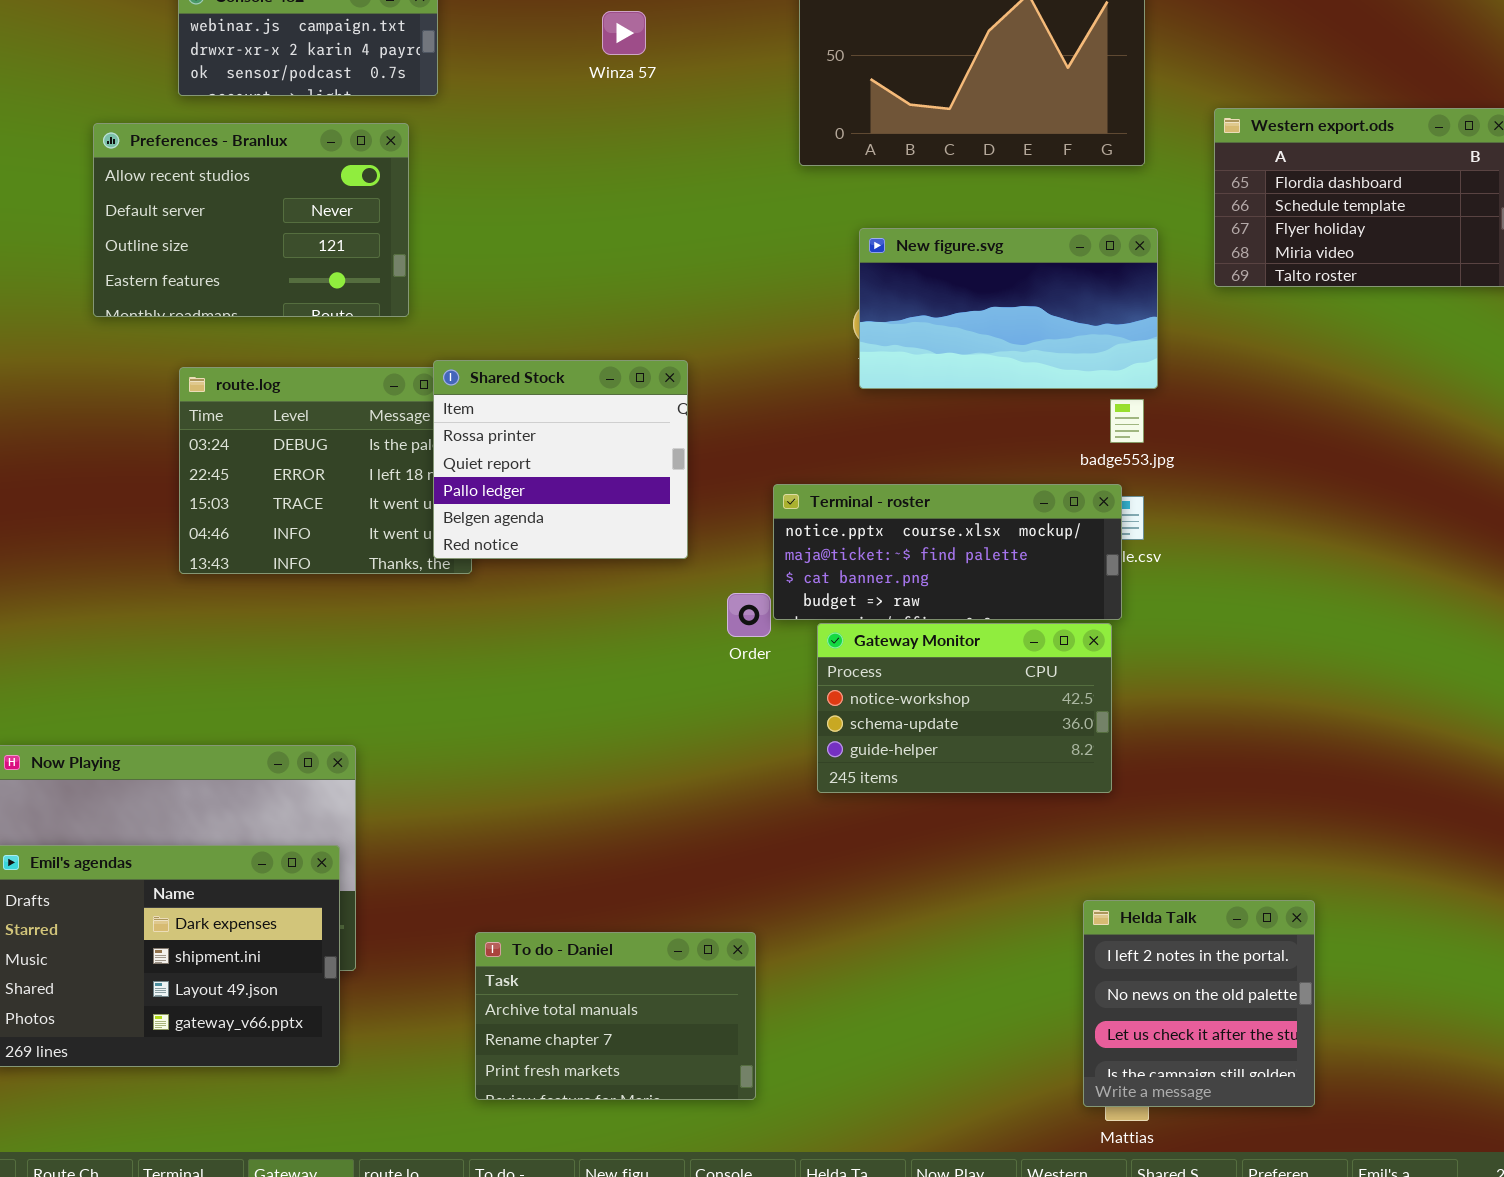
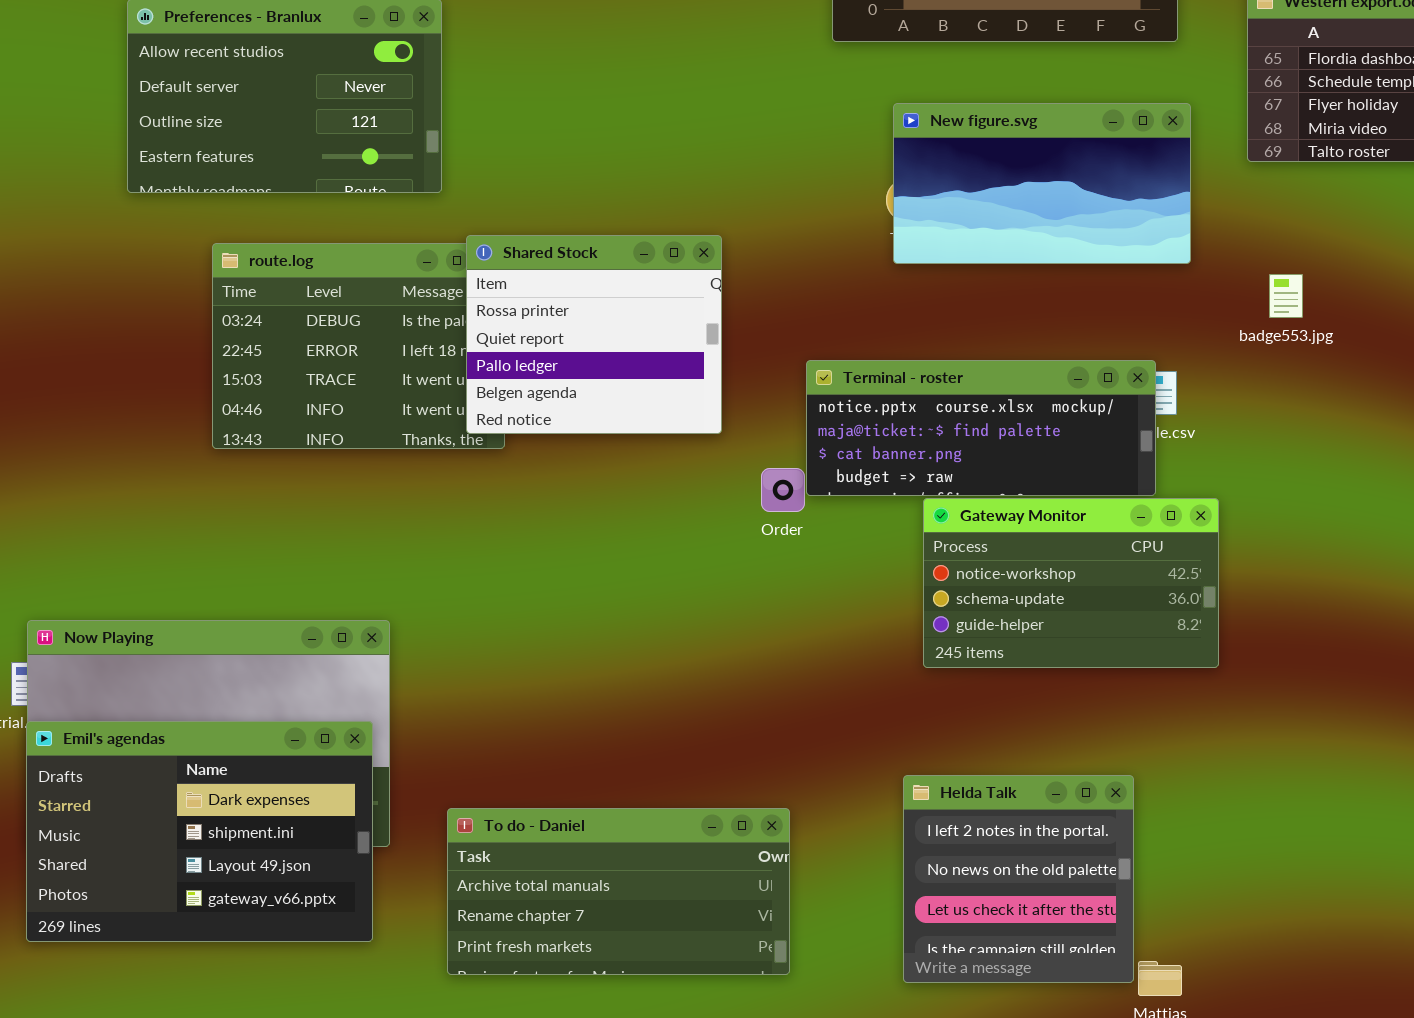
badge553.jpg: [1110,399,1144,443] -> [1269,274,1303,318], moved
Gateway Monitor: [817,623,1112,793] -> [923,498,1219,668], moved
Helda Talk: [1083,900,1315,1107] -> [903,775,1134,983], moved
To do - Daniel: [475,932,756,1100] -> [447,808,790,975], resized

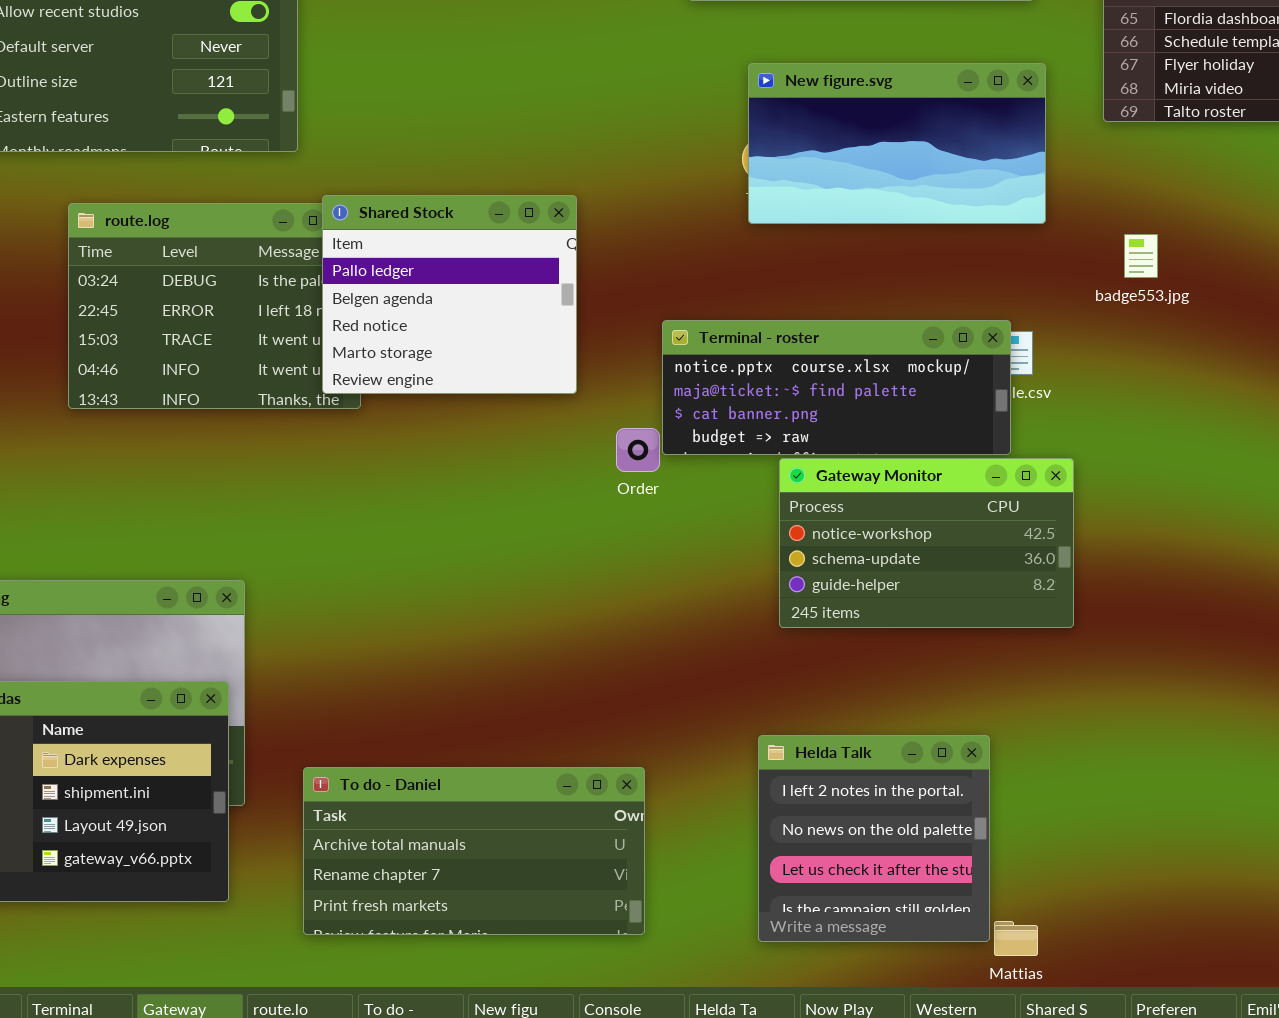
Shared Stock: [466,235,722,434] -> [322,195,577,394], scrolled down 2 rows

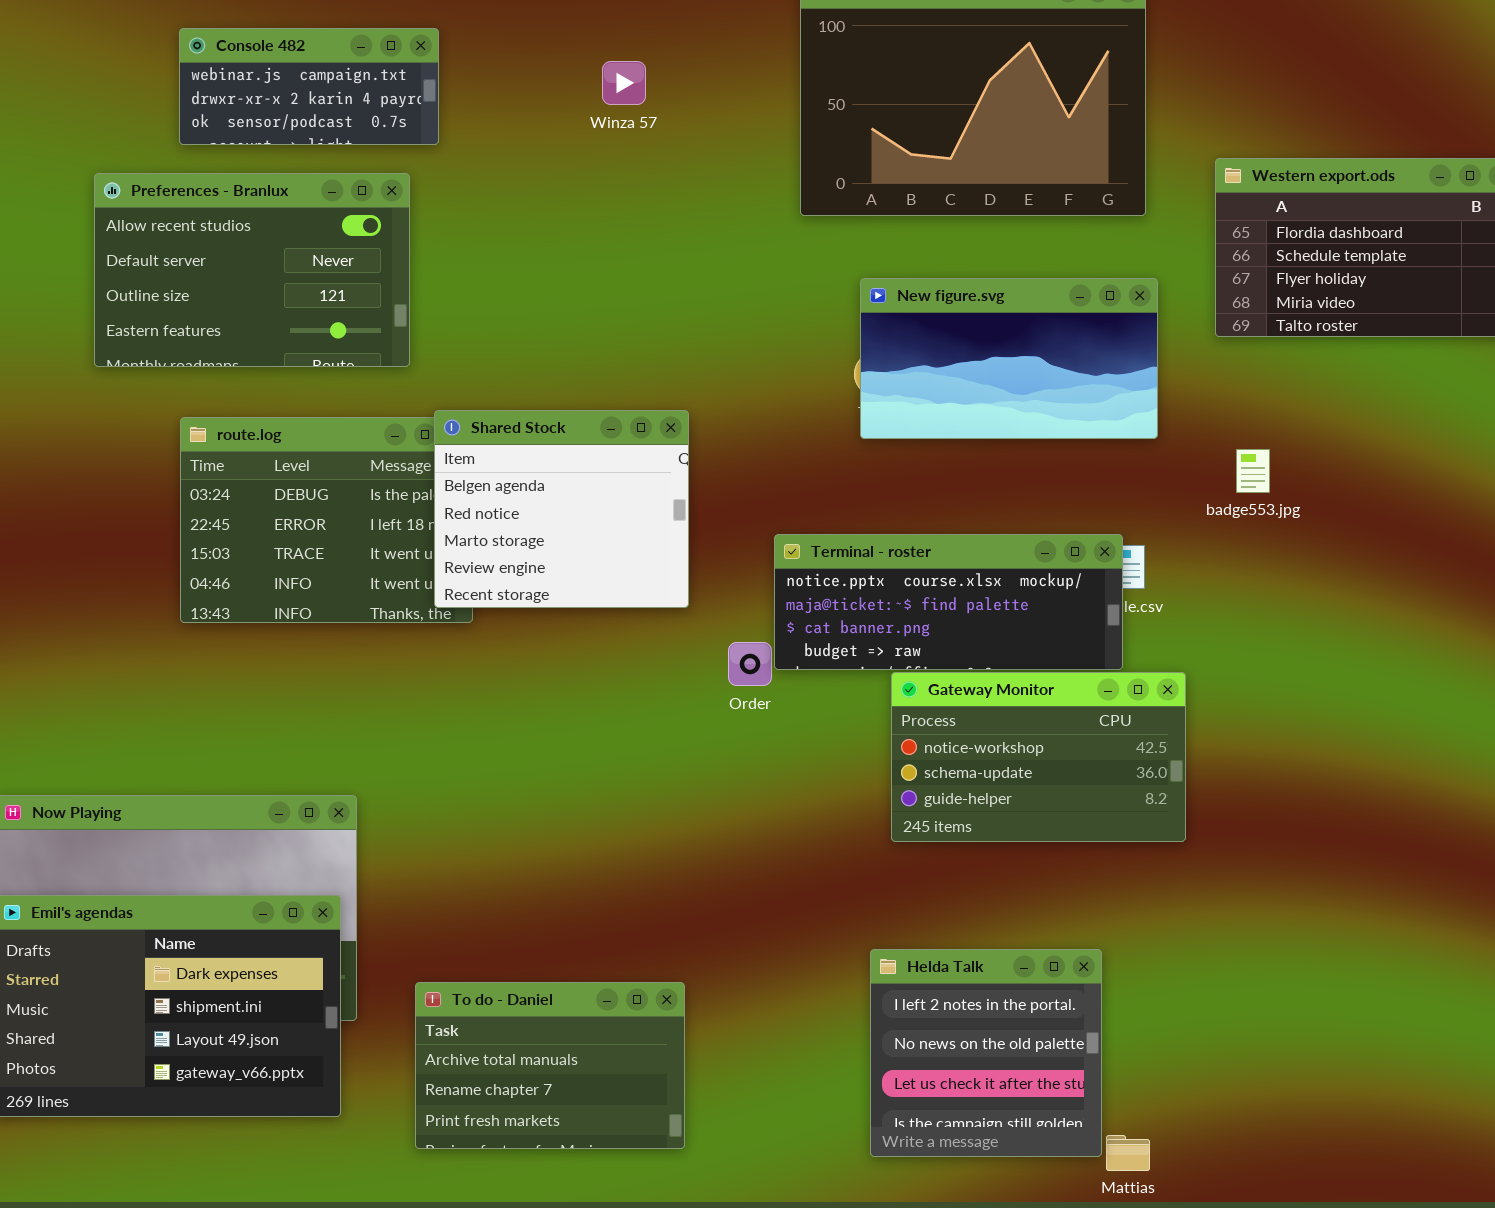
Shared Stock: [322,195,577,394] -> [434,410,689,608], scrolled down 1 row
To do - Daniel: [303,767,645,935] -> [415,982,685,1149], resized

